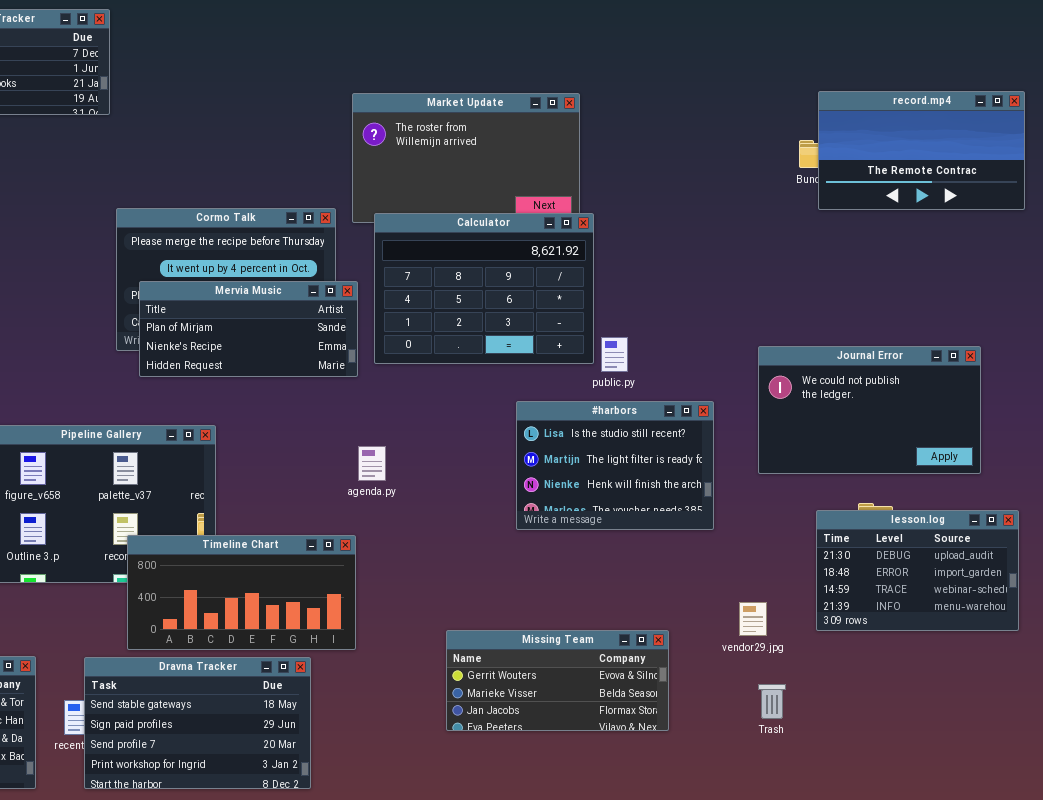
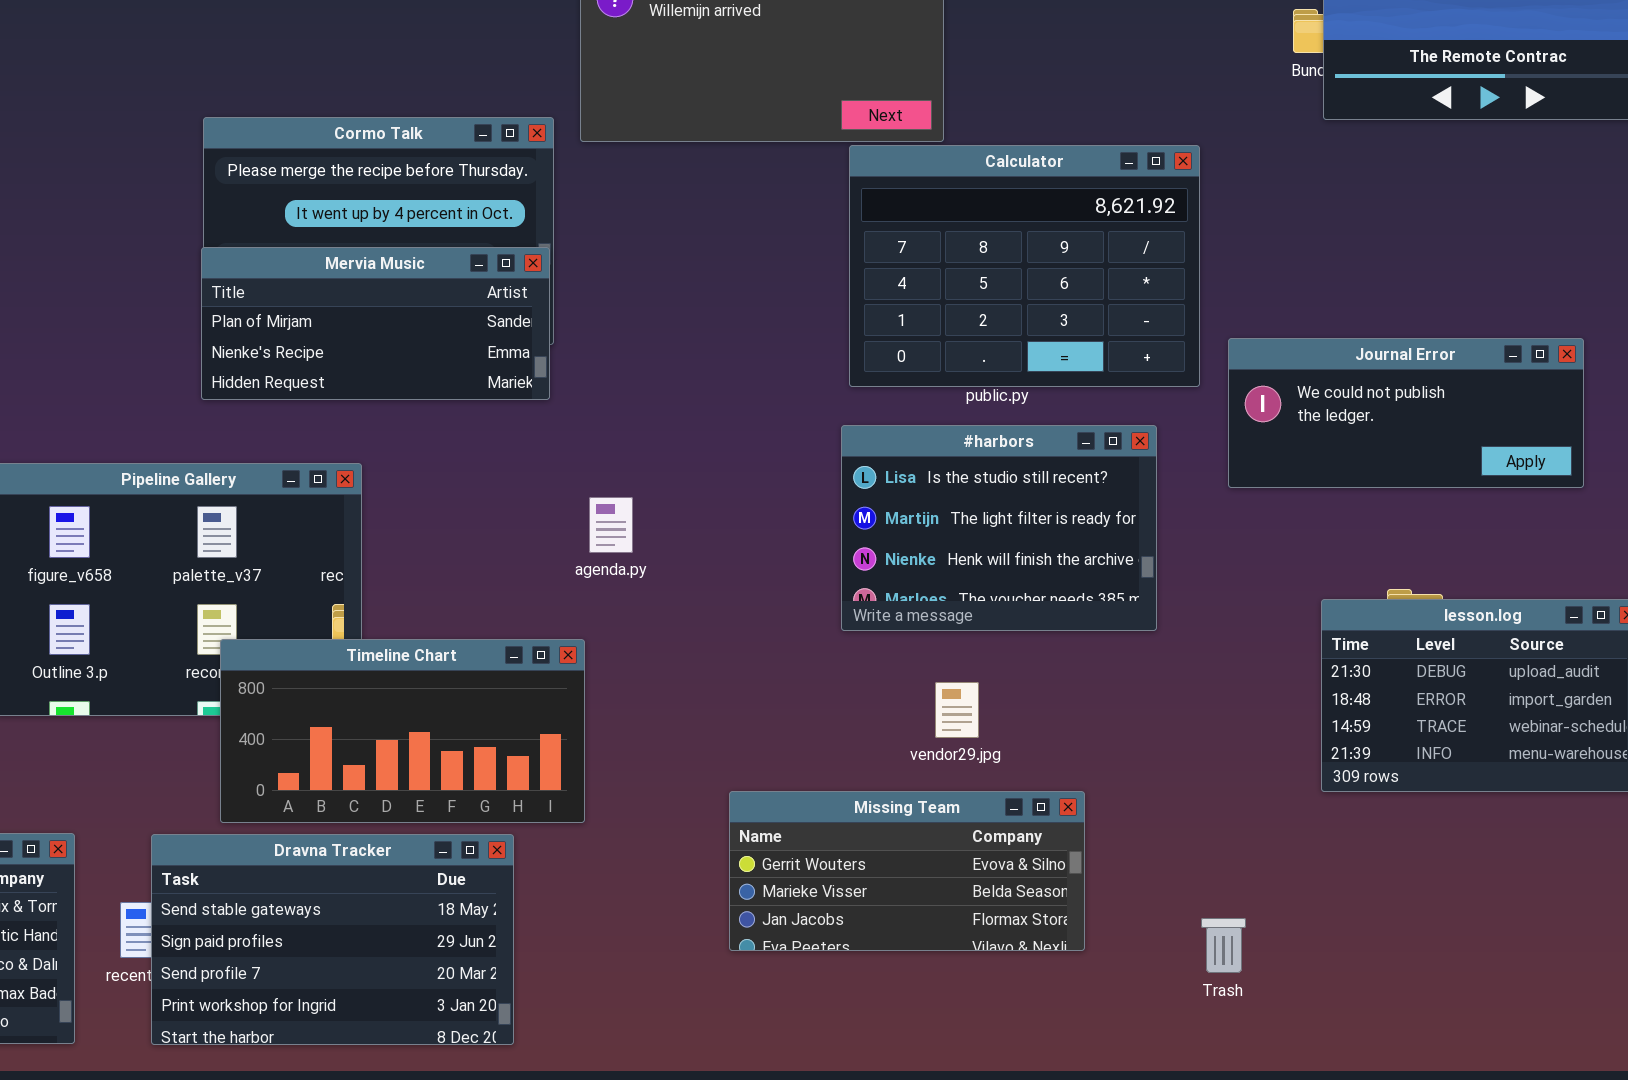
Calculator: [374,213,594,364] -> [849,145,1200,387], moved
Mervia Music: [139,281,358,377] -> [201,247,550,400], moved
Journal Error: [758,346,981,474] -> [1228,338,1584,488], resized
vendor29.jpg: [739,602,767,636] -> [935,682,979,738], moved
Trash: [758,684,786,719] -> [1201,918,1246,973], moved

